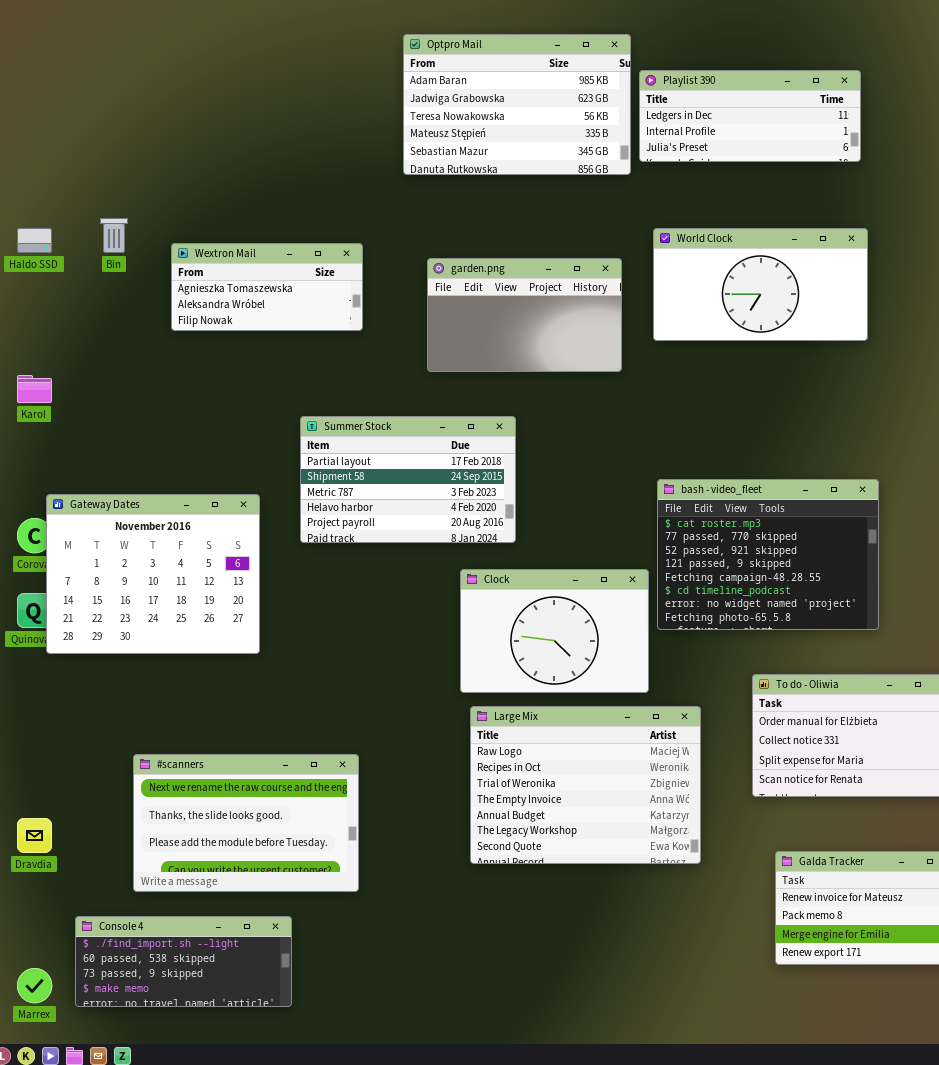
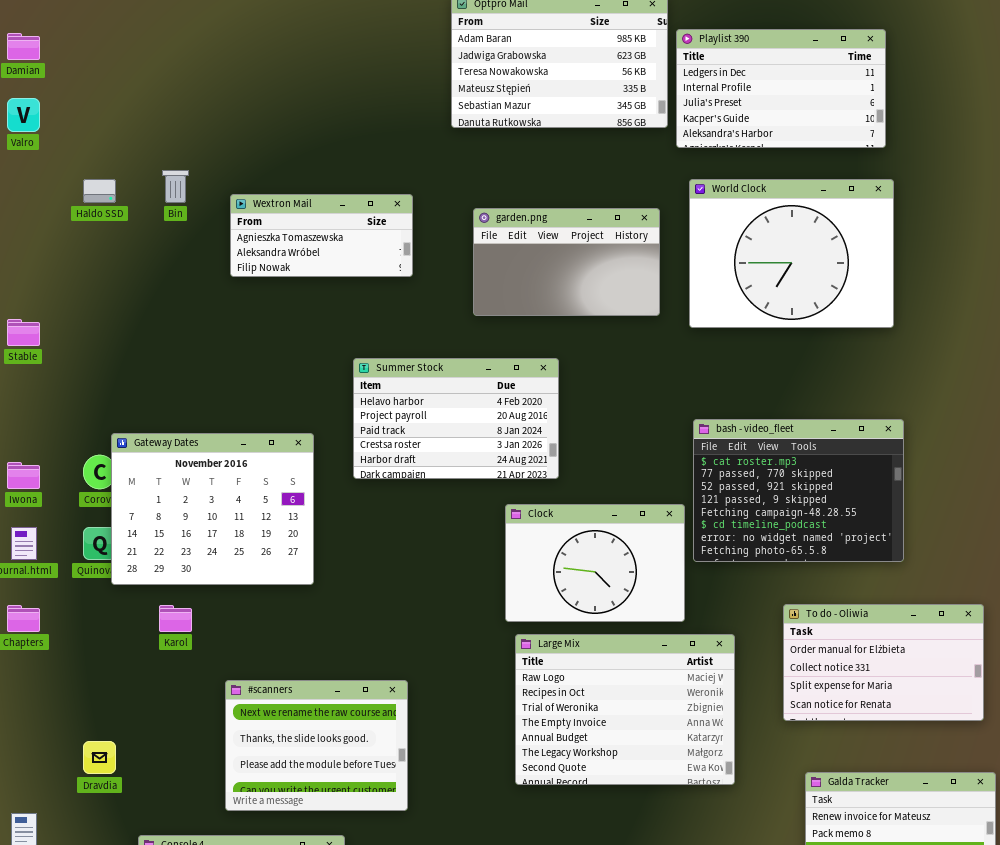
Playlist 390: [639,70,861,162] -> [676,29,886,148], resized
World Clock: [653,228,868,341] -> [689,179,894,328], resized
Karol: [17,375,52,403] -> [159,605,192,632], moved
Summer Stock: [300,416,516,543] -> [353,358,559,479], scrolled down 3 rows
#scanners: [133,754,359,892] -> [225,680,408,811], resized

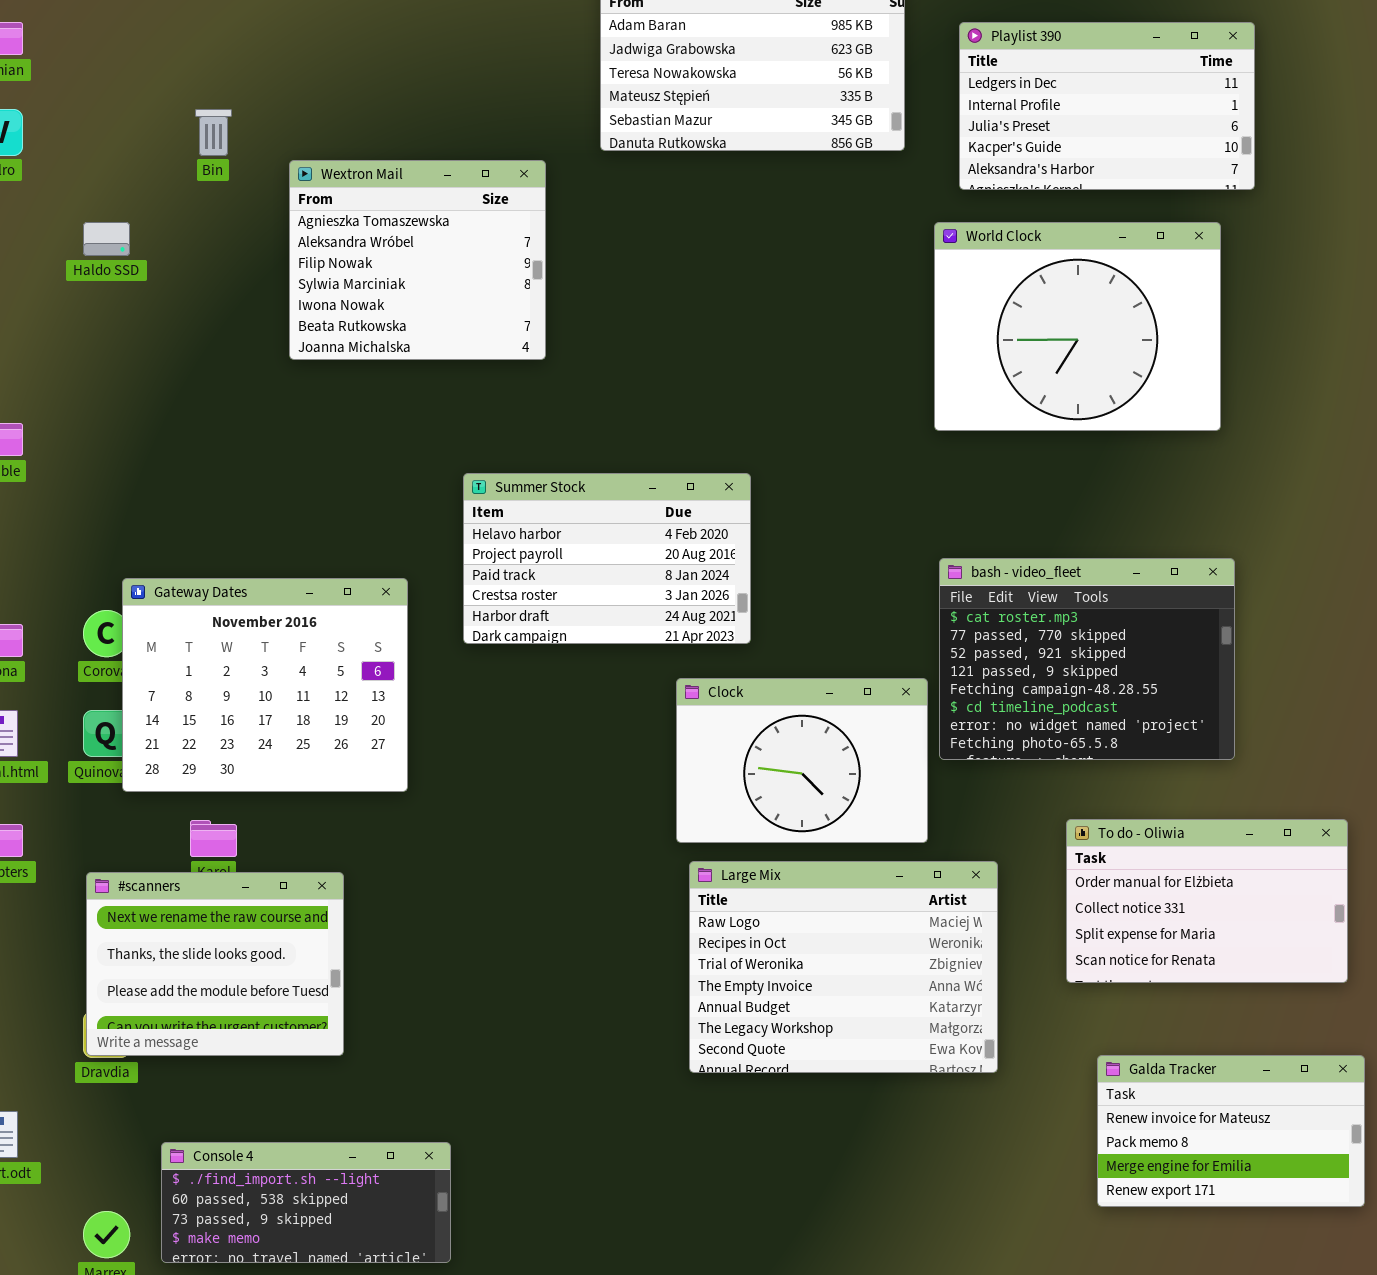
Playlist 390: [676,29,886,148] -> [959,22,1255,190], moved
Bin: [162,170,189,203] -> [195,109,232,156], moved
Wextron Mail: [230,194,413,277] -> [289,160,546,360], resized
garden.png: [473,208,660,316] -> none, closed
#scanners: [225,680,408,811] -> [86,872,344,1056], moved

